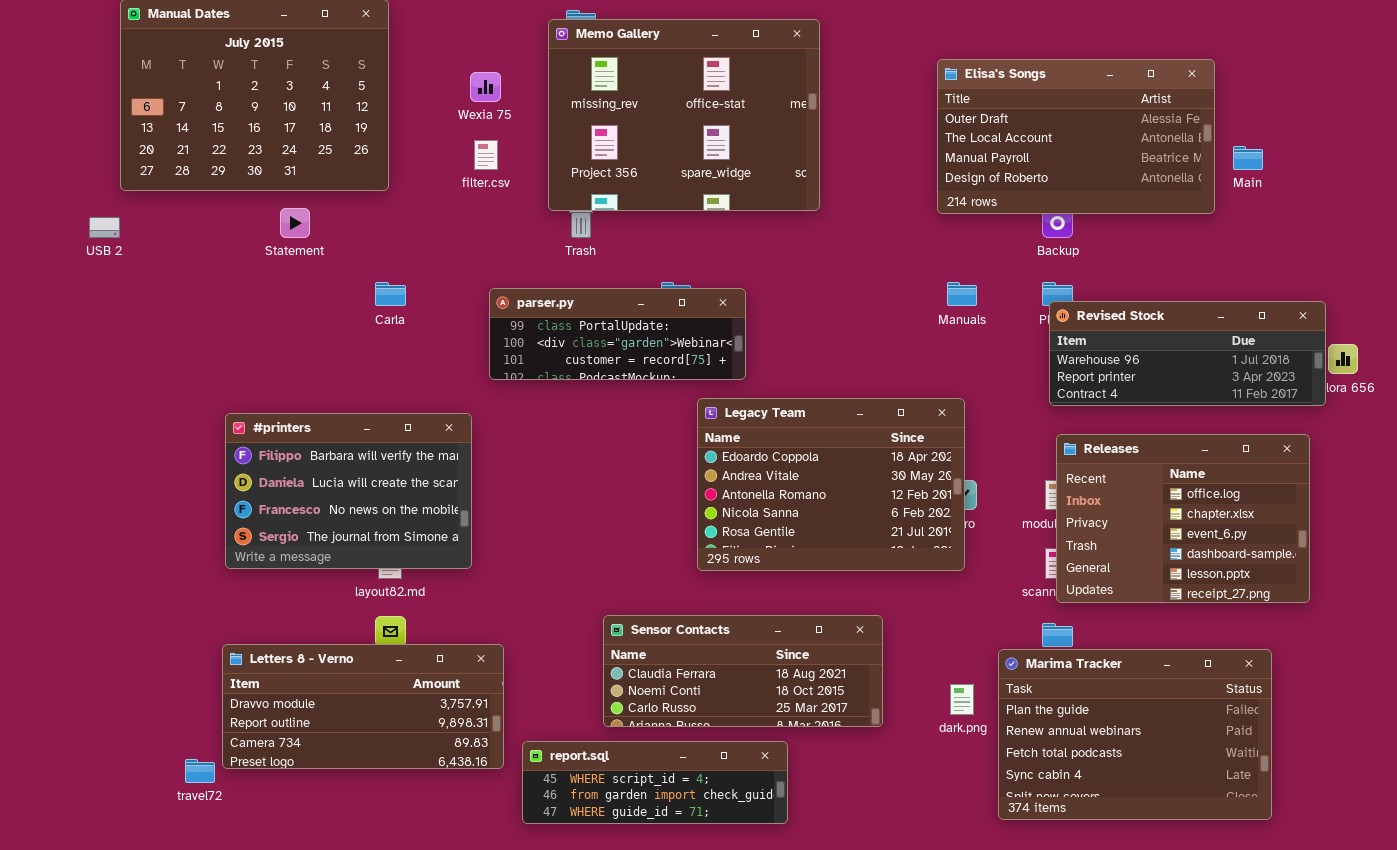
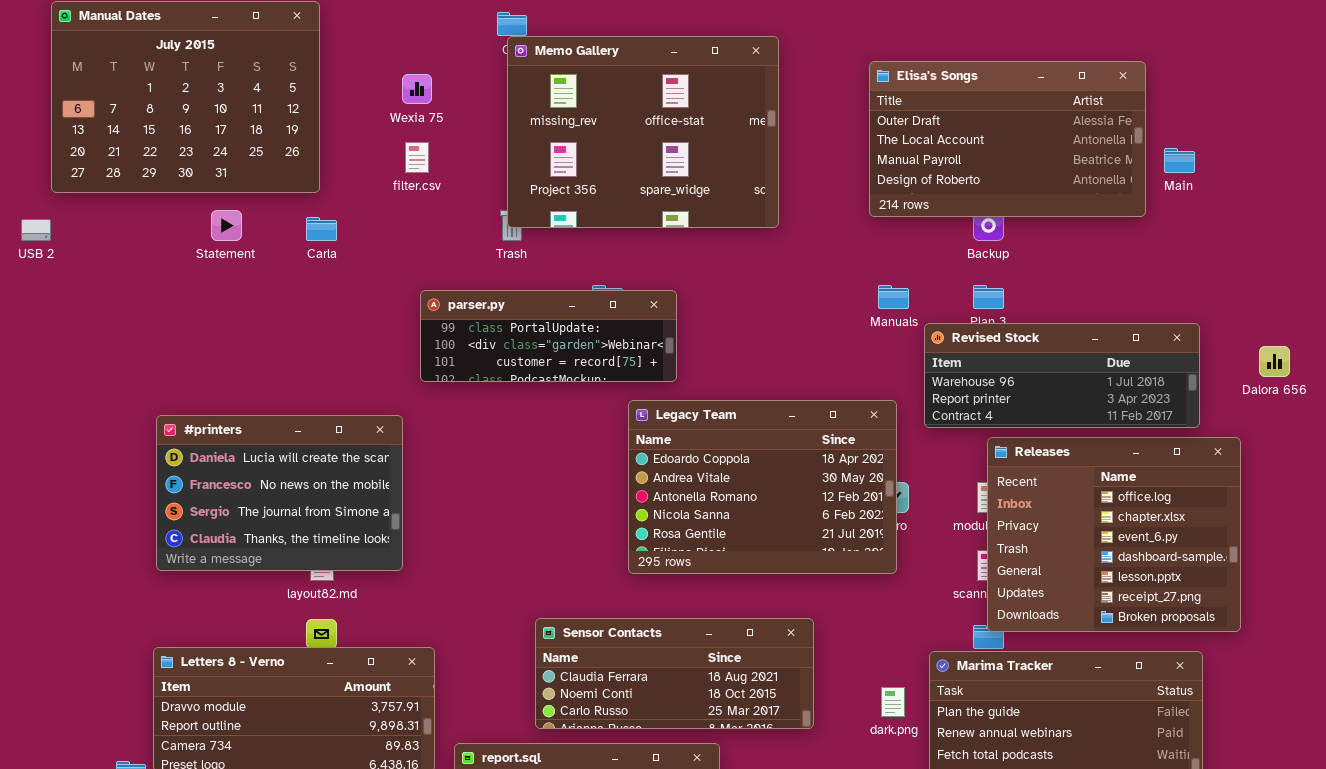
Memo Gallery: [548,19,820,211] -> [507,36,779,228], moved
Carla: [375,282,406,306] -> [306,217,337,241], moved
Revised Stock: [1049,301,1326,406] -> [924,323,1200,428], moved
#printers: [225,413,472,569] -> [156,415,403,571], scrolled down 1 row
Releases: [1056,434,1310,603] -> [987,437,1241,632], resized

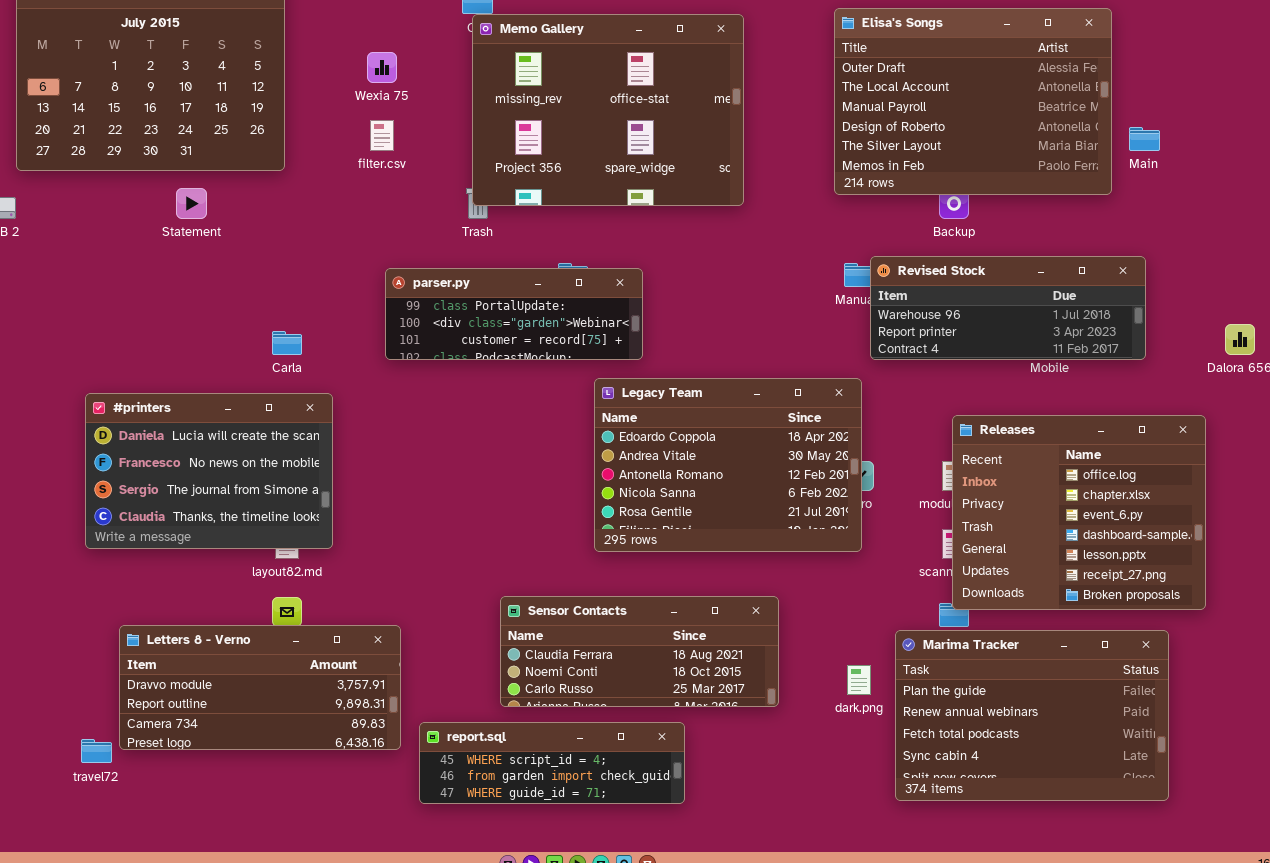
Elisa's Songs: [869,61,1146,217] -> [834,8,1112,195], resized
Carla: [306,217,337,241] -> [272,331,302,355], moved
Revised Stock: [924,323,1200,428] -> [870,256,1146,360], moved
#printers: [156,415,403,571] -> [85,393,333,549], moved

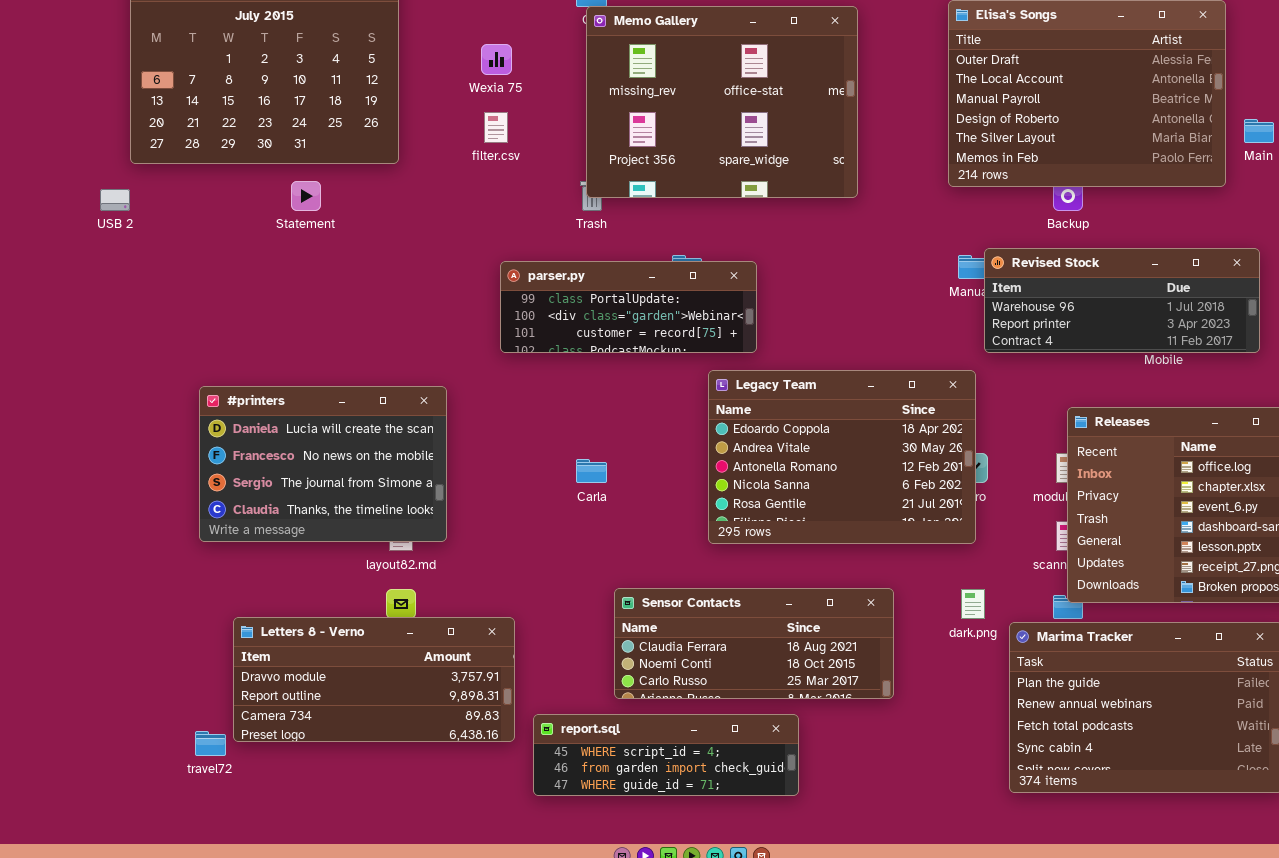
Carla: [272,331,302,355] -> [576,459,607,483], moved
dark.png: [847,665,871,695] -> [961,589,985,619], moved

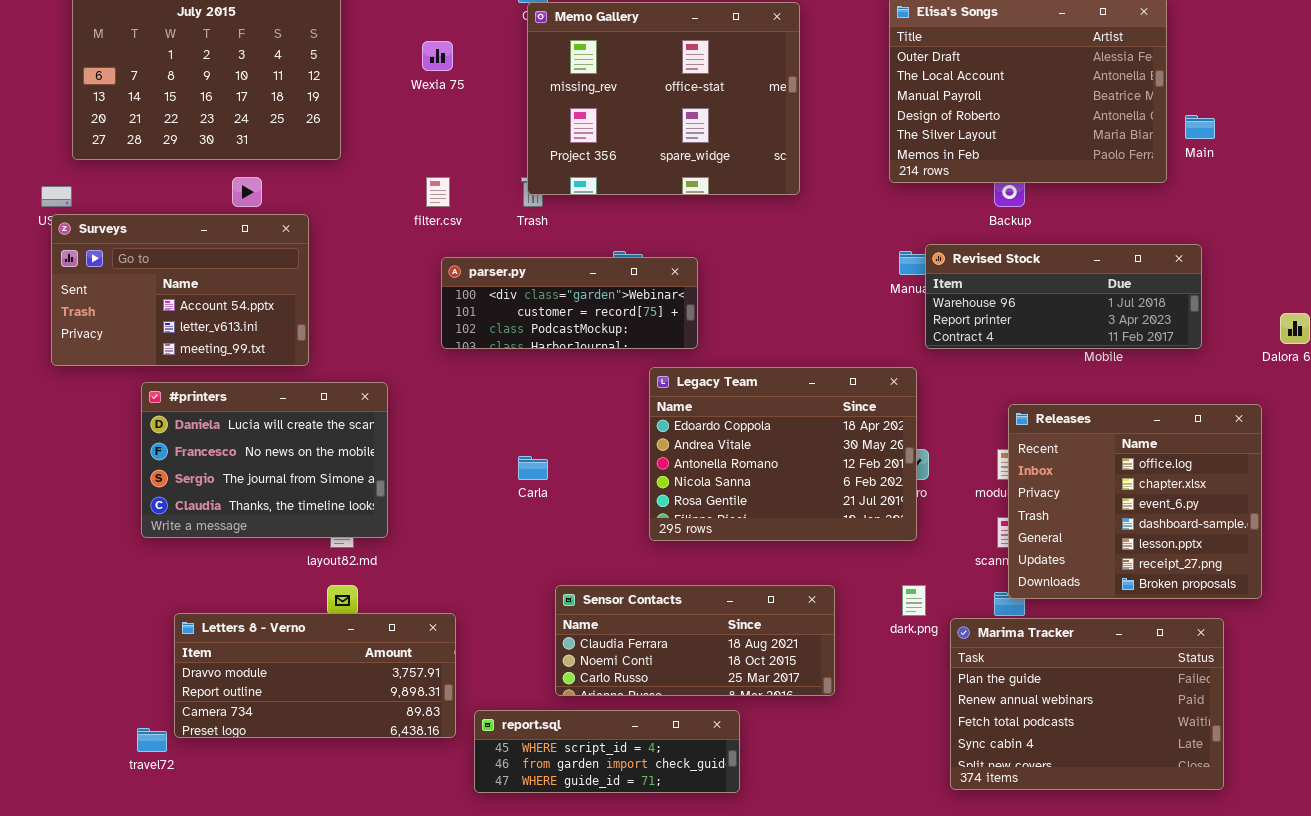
filter.csv: [484,112,508,143] -> [426,177,450,207], moved
Surveys: none -> [51,214,309,366], opened
parser.py: [500,261,757,353] -> [441,257,698,349], scrolled down 1 row

